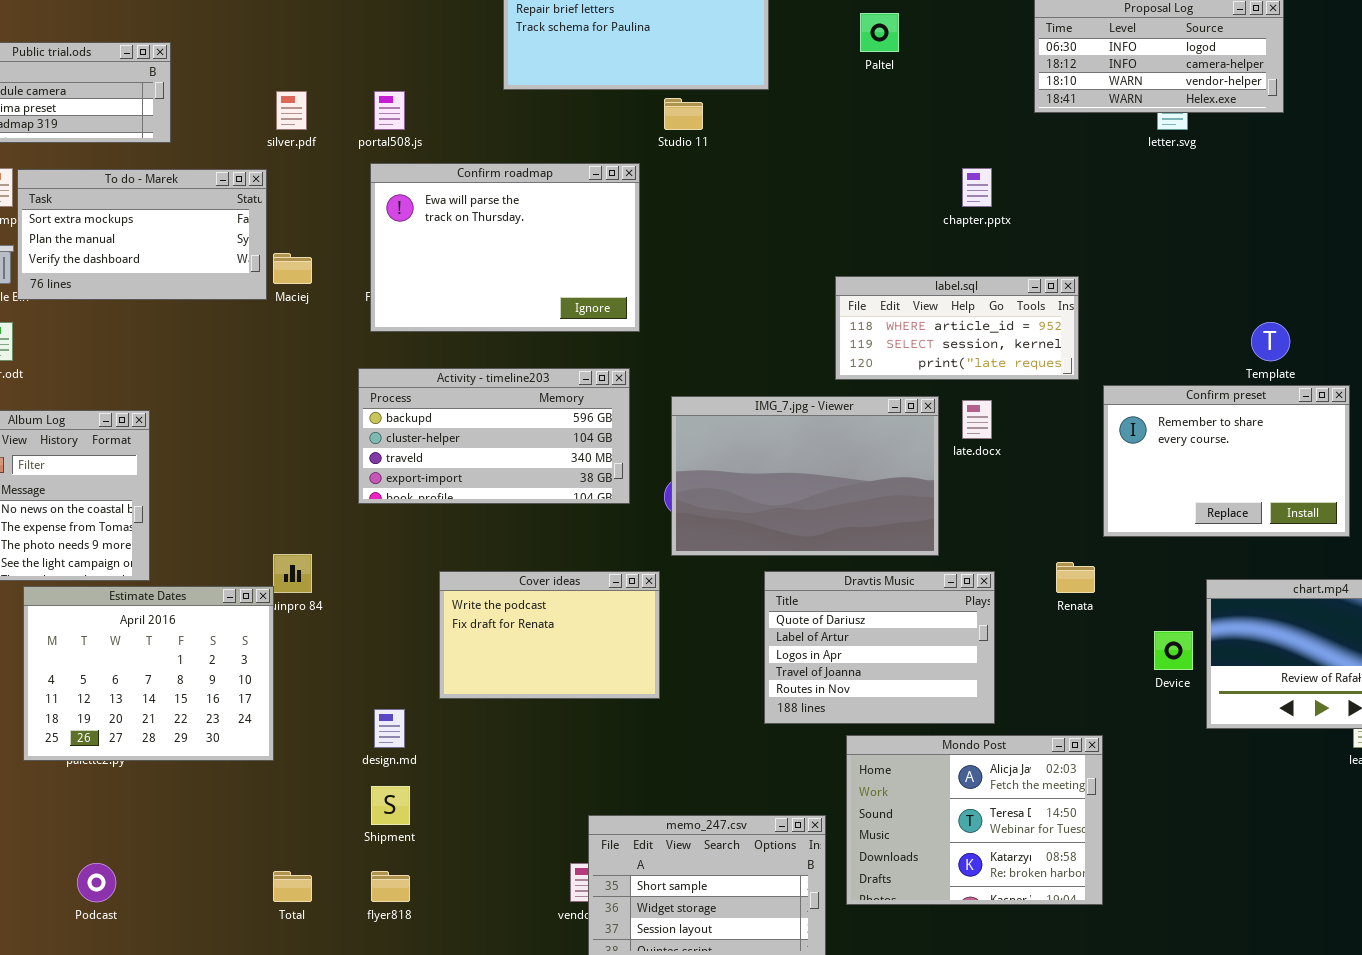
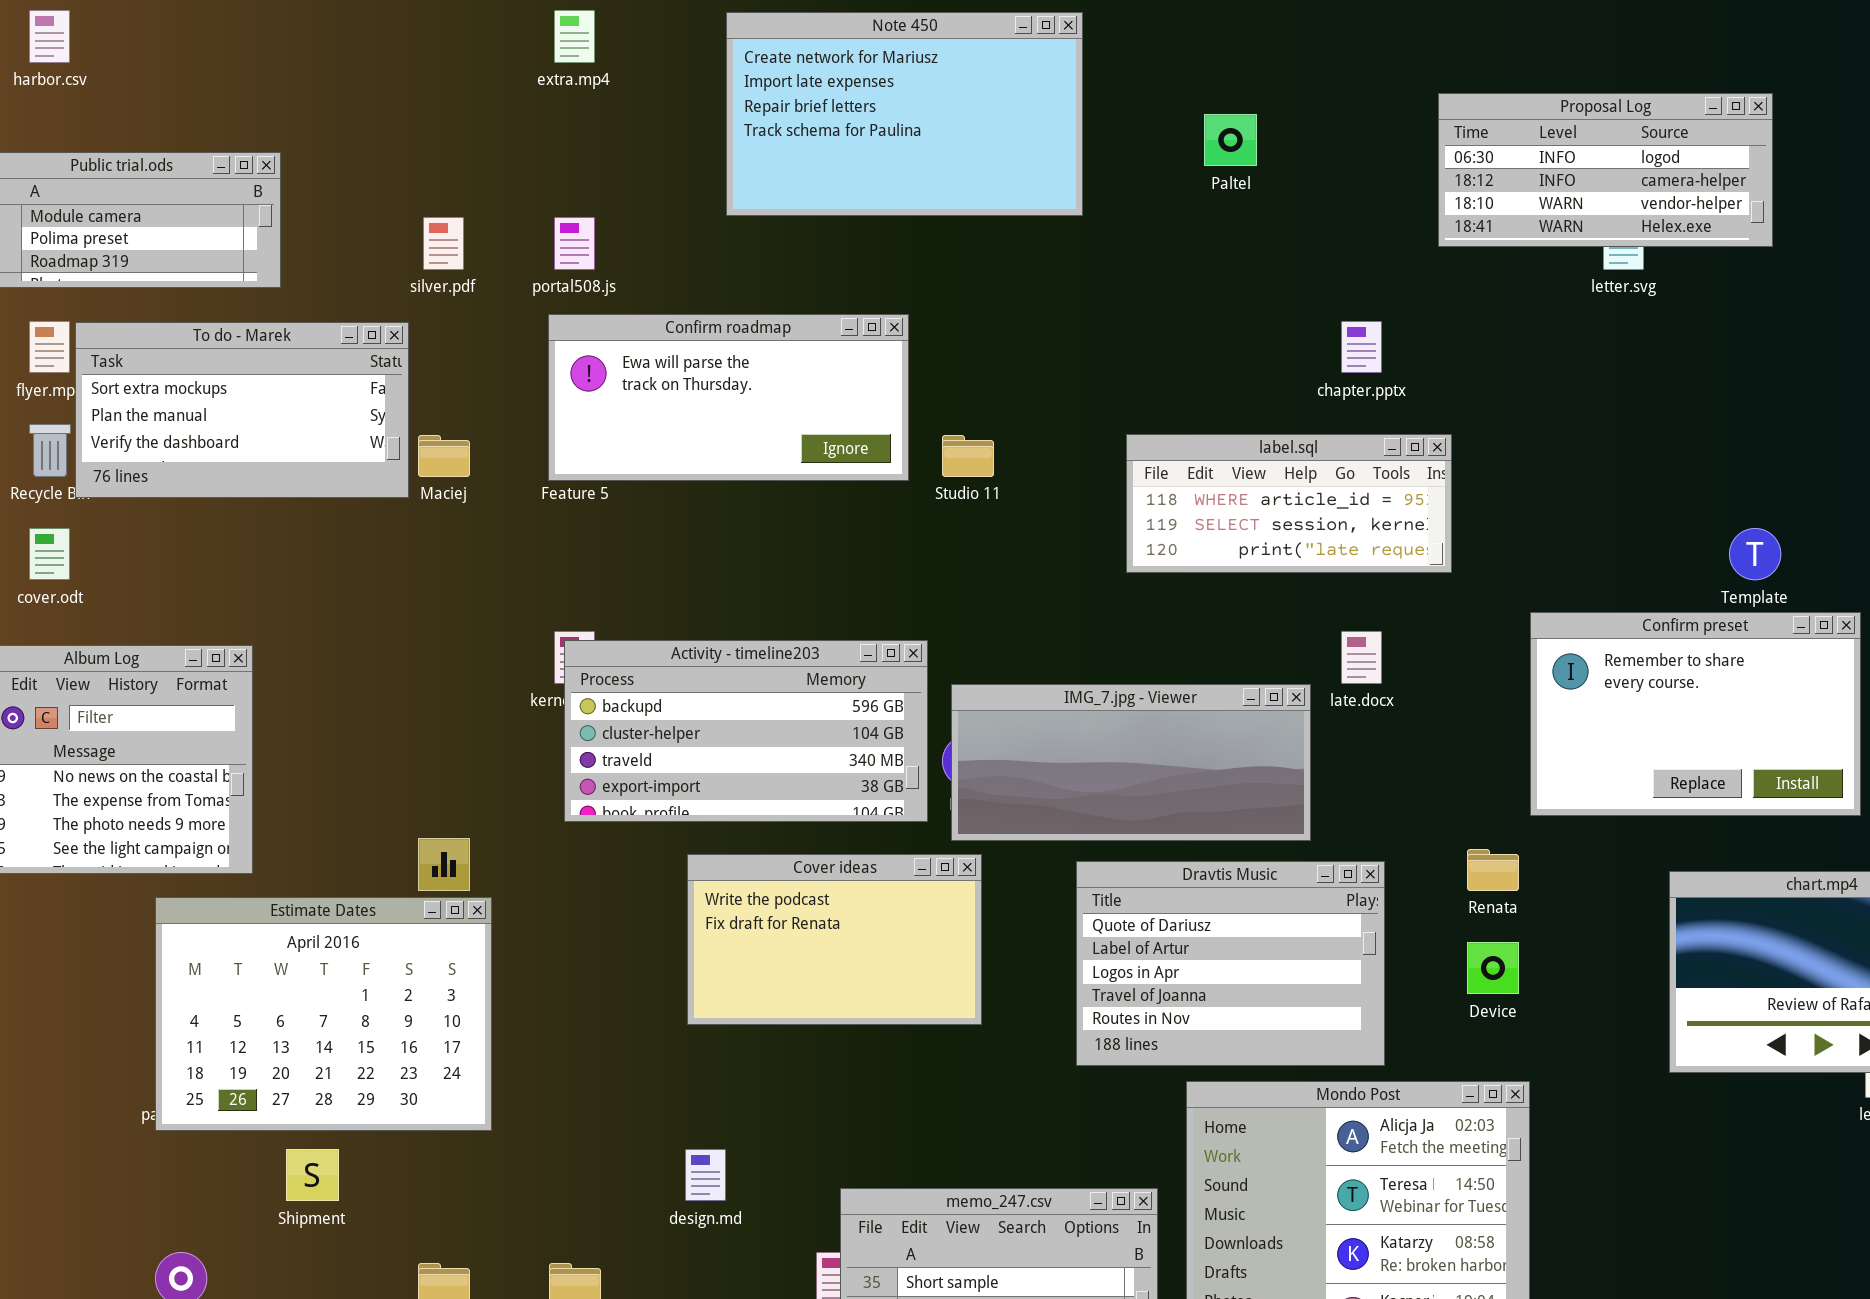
Studio 11: [664,98,703,130] -> [942,435,994,477], moved
Confirm roadmap: [370,163,640,332] -> [548,314,909,481], resized
label.sql: [835,276,1079,380] -> [1126,434,1452,573], moved
Activity - timeline203: [358,368,630,504] -> [564,640,928,822], moved
IMG_7.jpg - Viewer: [671,396,939,556] -> [951,684,1311,841], resized
Cover ideas: [439,571,660,699] -> [687,854,982,1025], moved
Estimate Dates: [23,586,274,761] -> [155,897,492,1131], moved
Device: [1154,631,1193,670] -> [1467,942,1519,994], moved
design.md: [374,709,405,748] -> [685,1149,726,1201], moved
Shipment: [371,786,410,825] -> [286,1149,339,1201], moved

